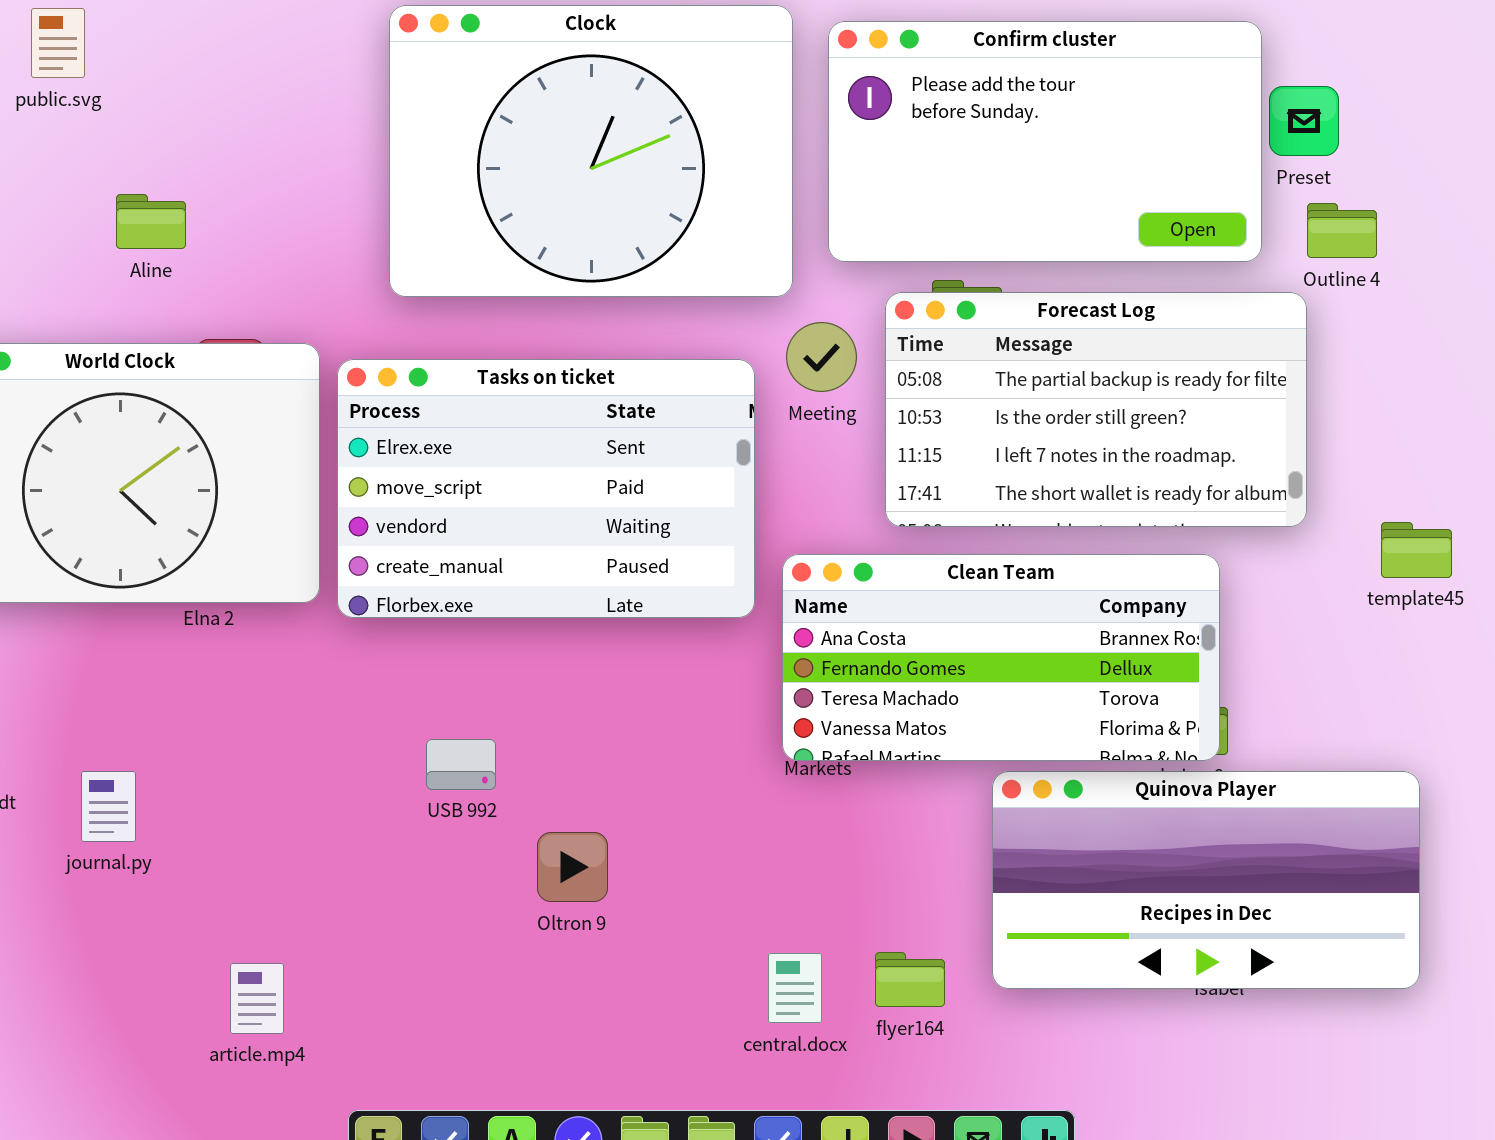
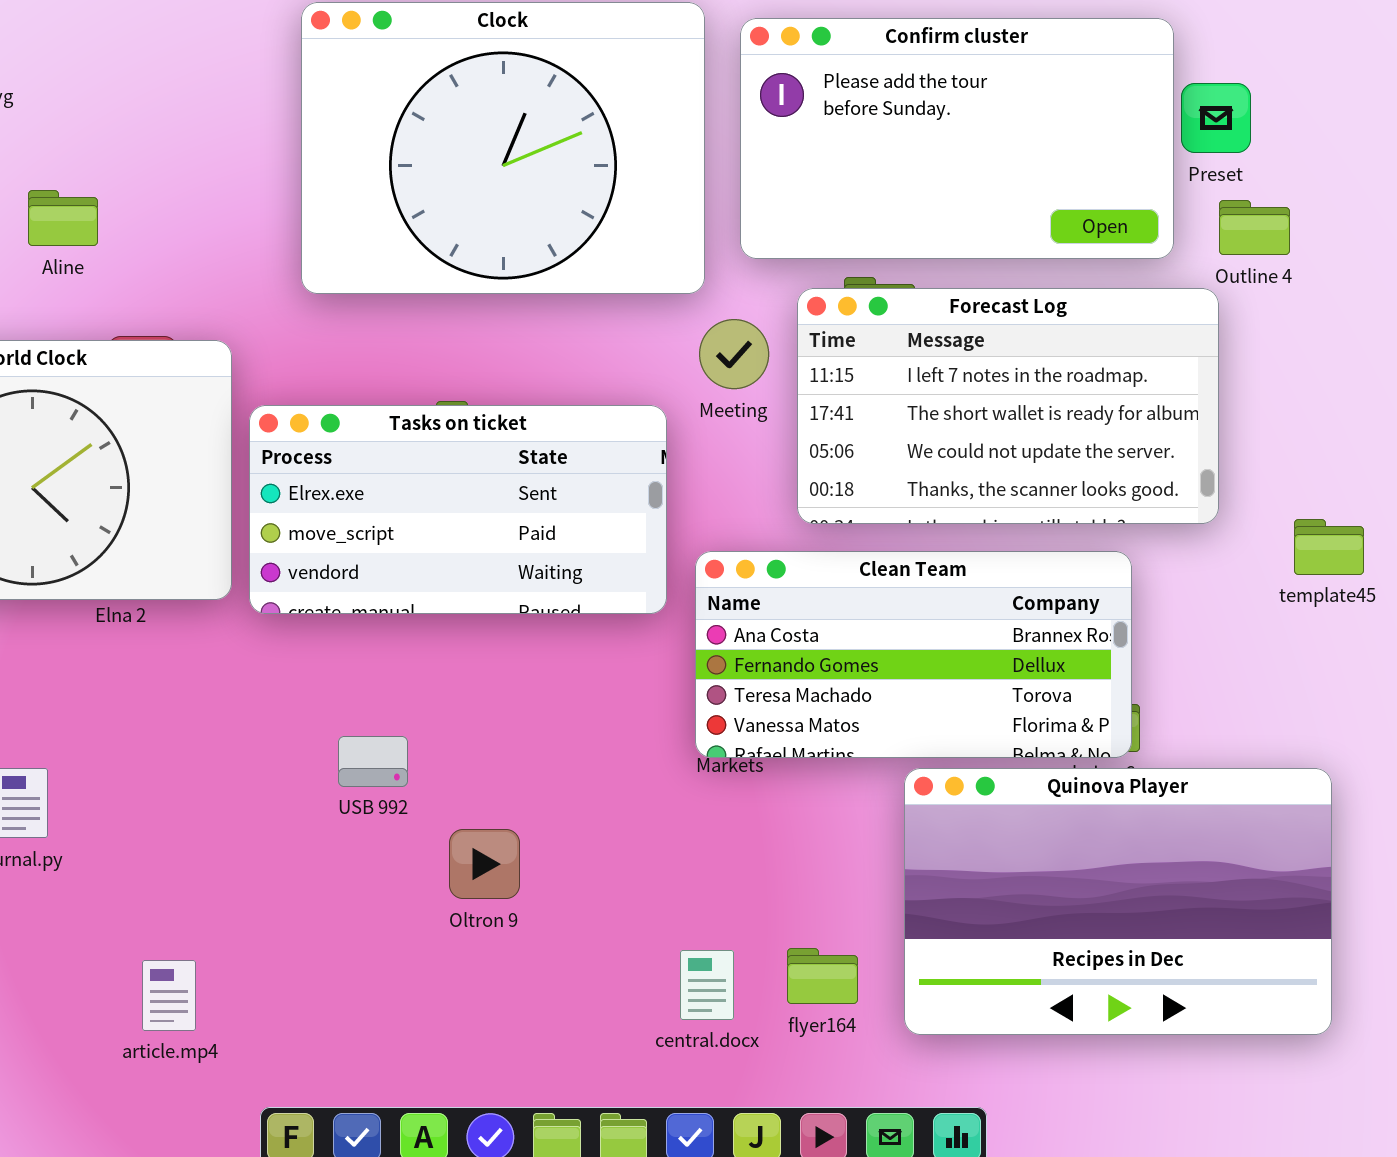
Forecast Log: [885,292,1307,527] -> [797,288,1219,524], scrolled down 2 rows
Tasks on ticket: [337,359,755,618] -> [249,405,667,614], resized
Quinova Player: [992,771,1420,989] -> [904,768,1332,1035], resized

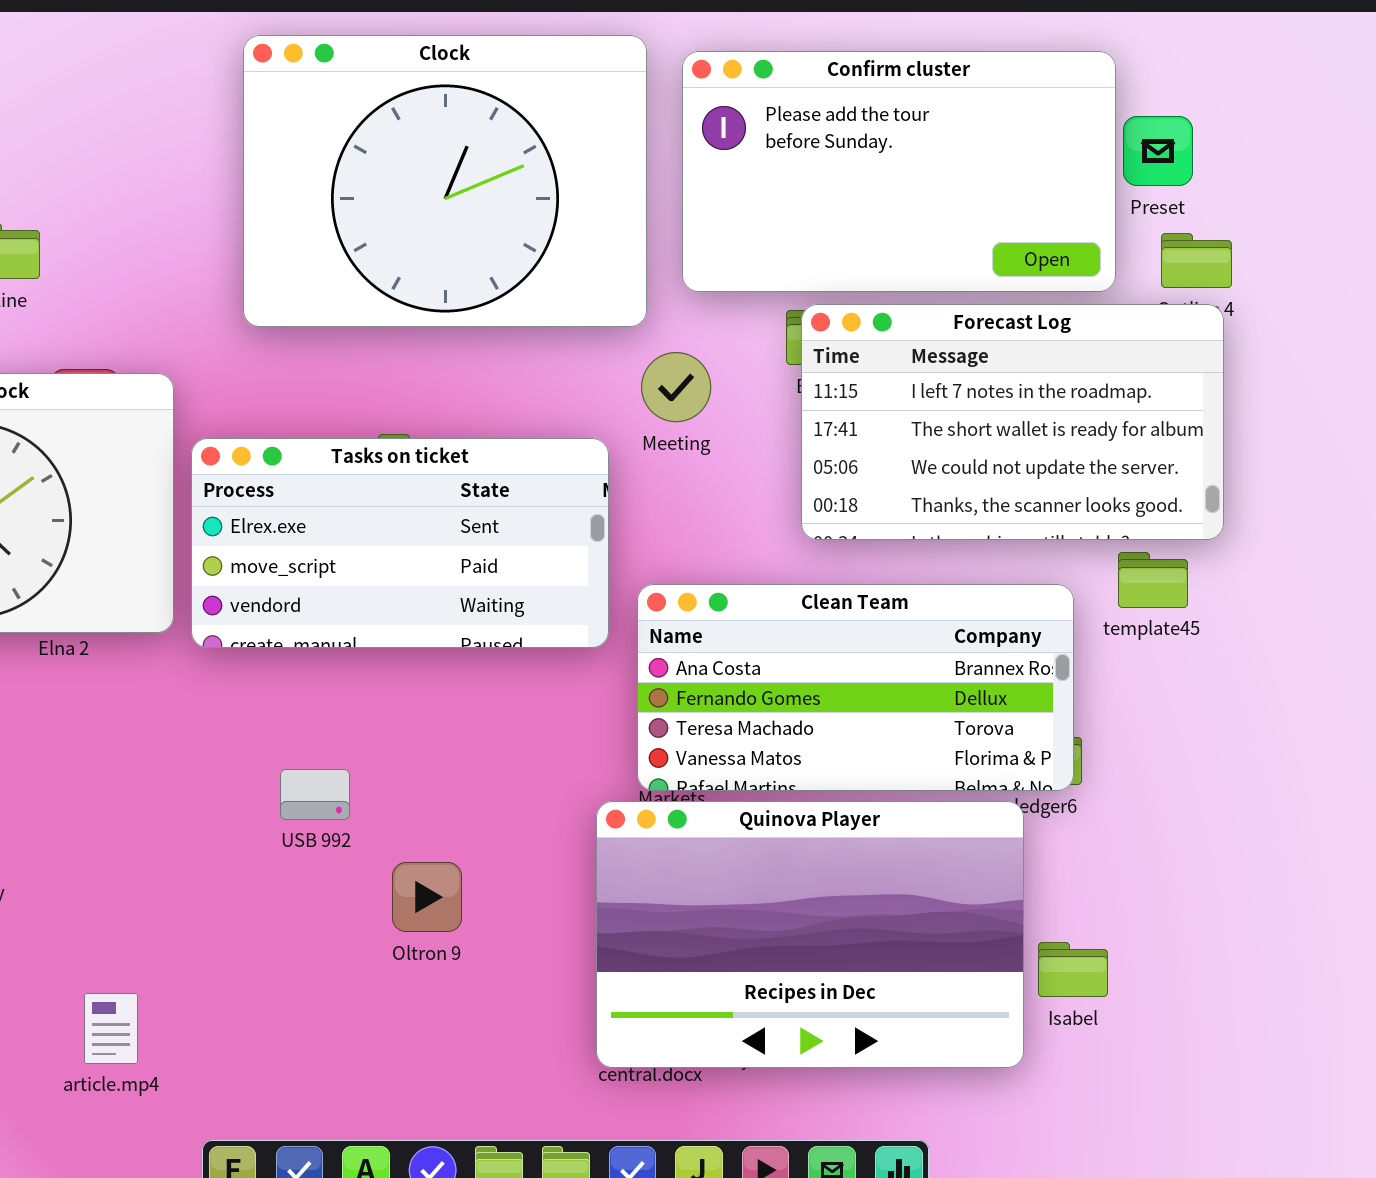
Forecast Log: [797,288,1219,524] -> [801,304,1224,540], moved
template45: [1294,519,1364,575] -> [1118,552,1188,608], moved
Quinova Player: [904,768,1332,1035] -> [596,801,1024,1068], moved

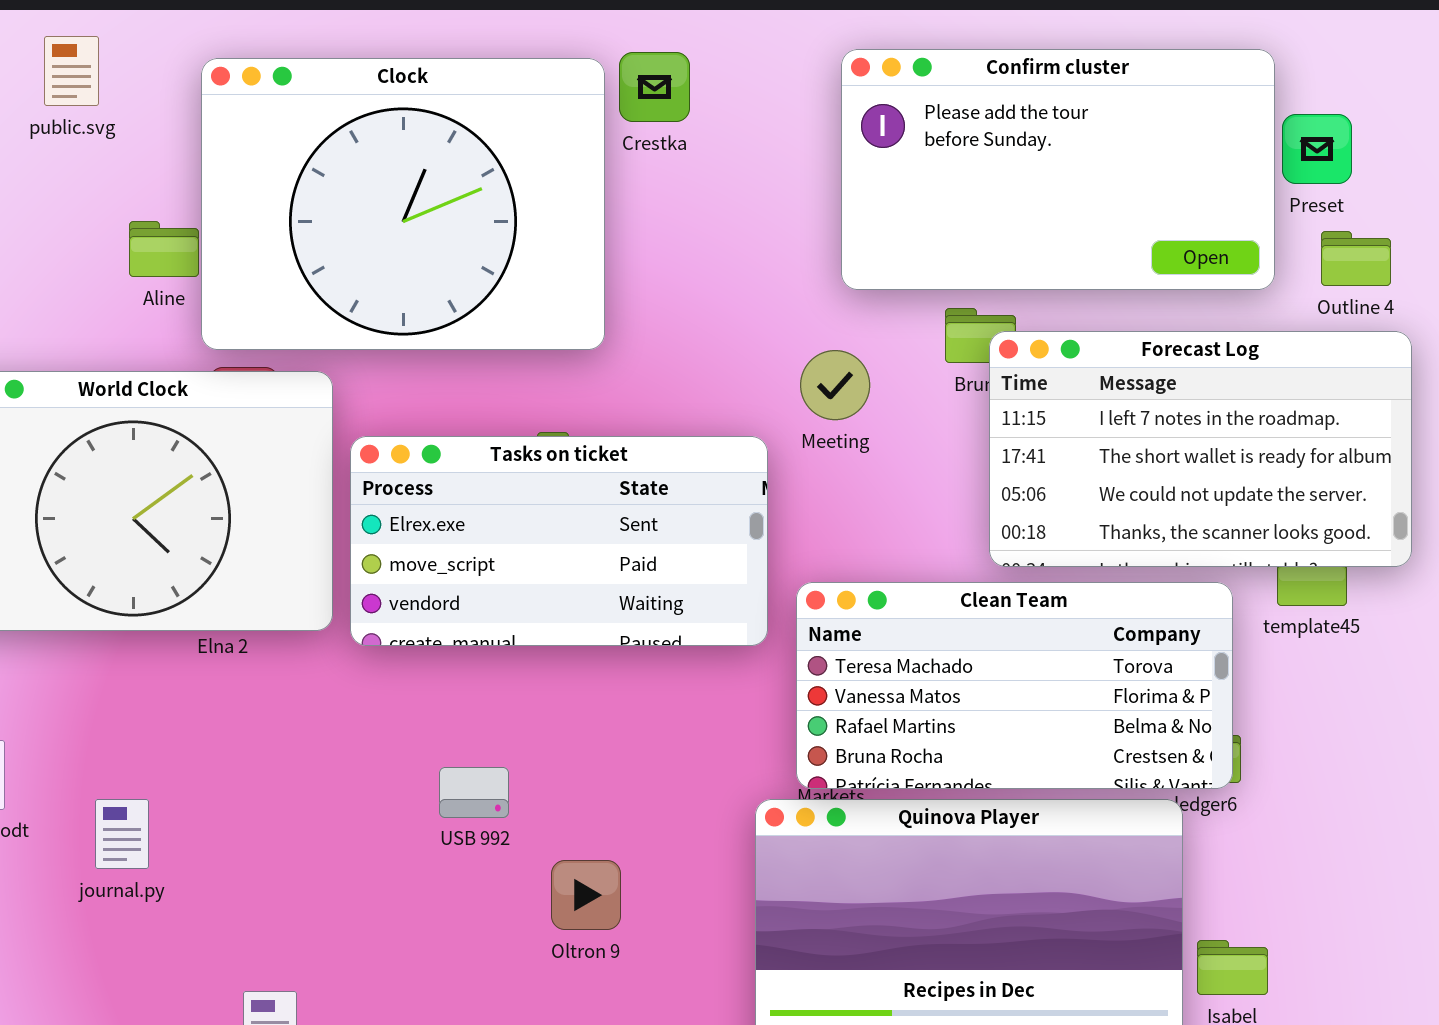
Clock: [243,35,647,327] -> [201,58,605,350], moved
Forecast Log: [801,304,1224,540] -> [989,331,1412,567], moved
Clean Team: [637,584,1074,791] -> [796,582,1233,789], scrolled down 2 rows

